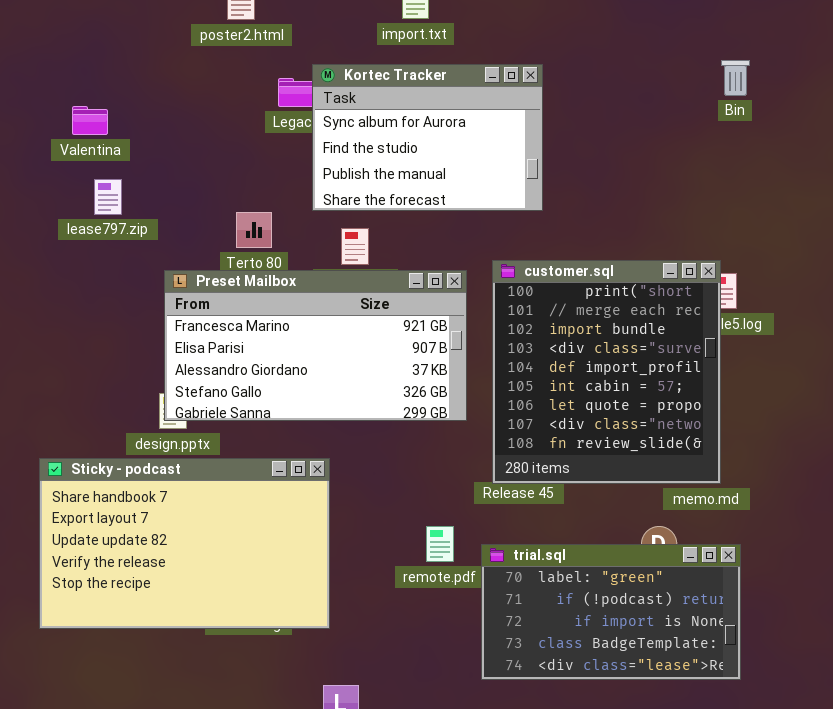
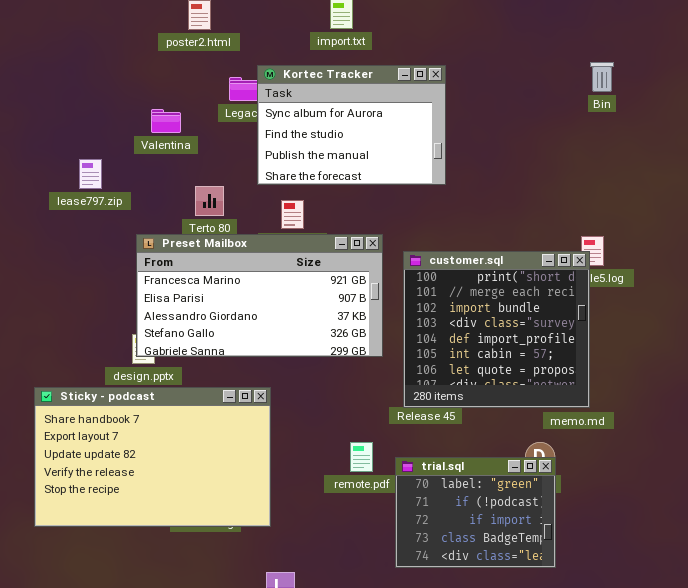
Valentina: [72,106,108,135] -> [151,109,181,133], moved
customer.sql: [492,260,721,484] -> [403,251,590,408], resized
trial.sql: [481,544,741,680] -> [395,457,556,568], resized

